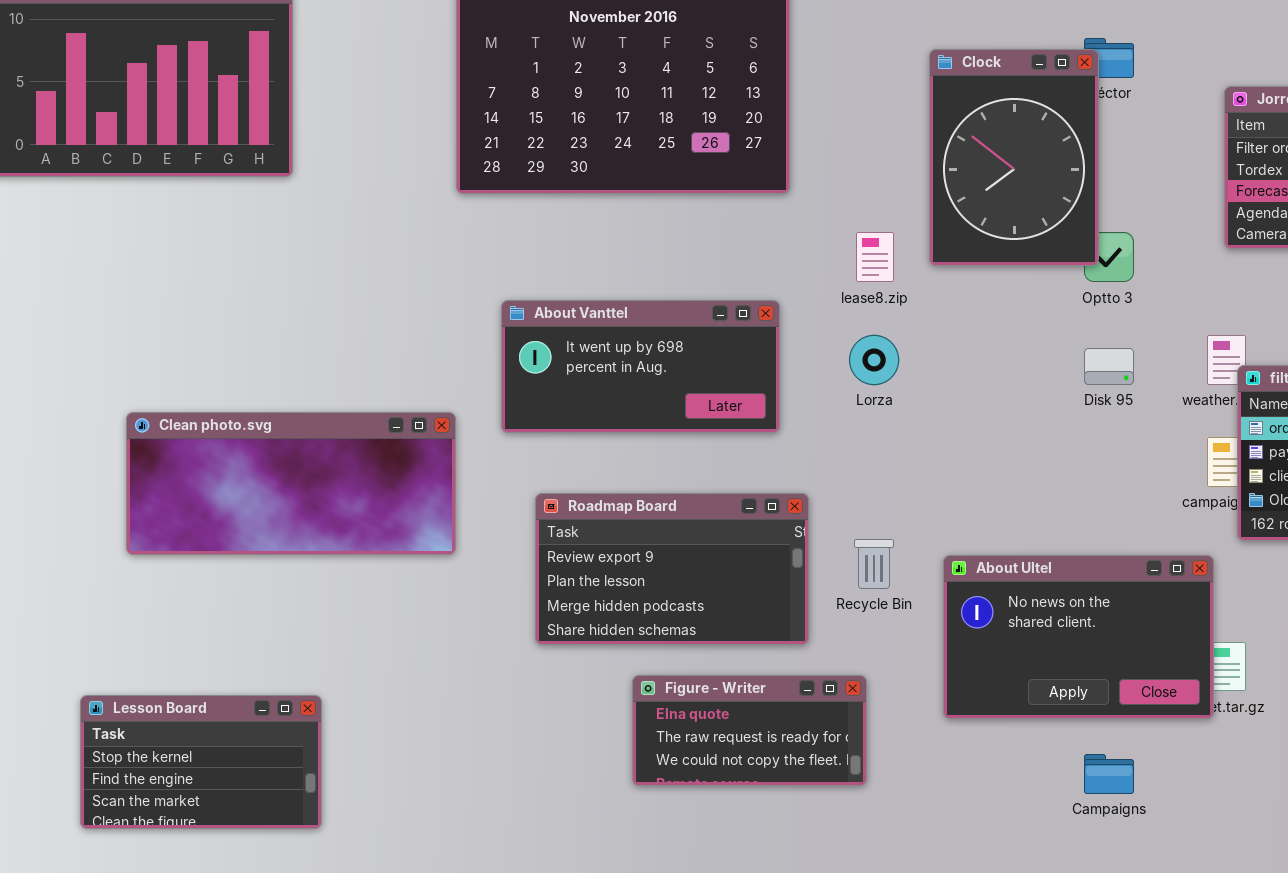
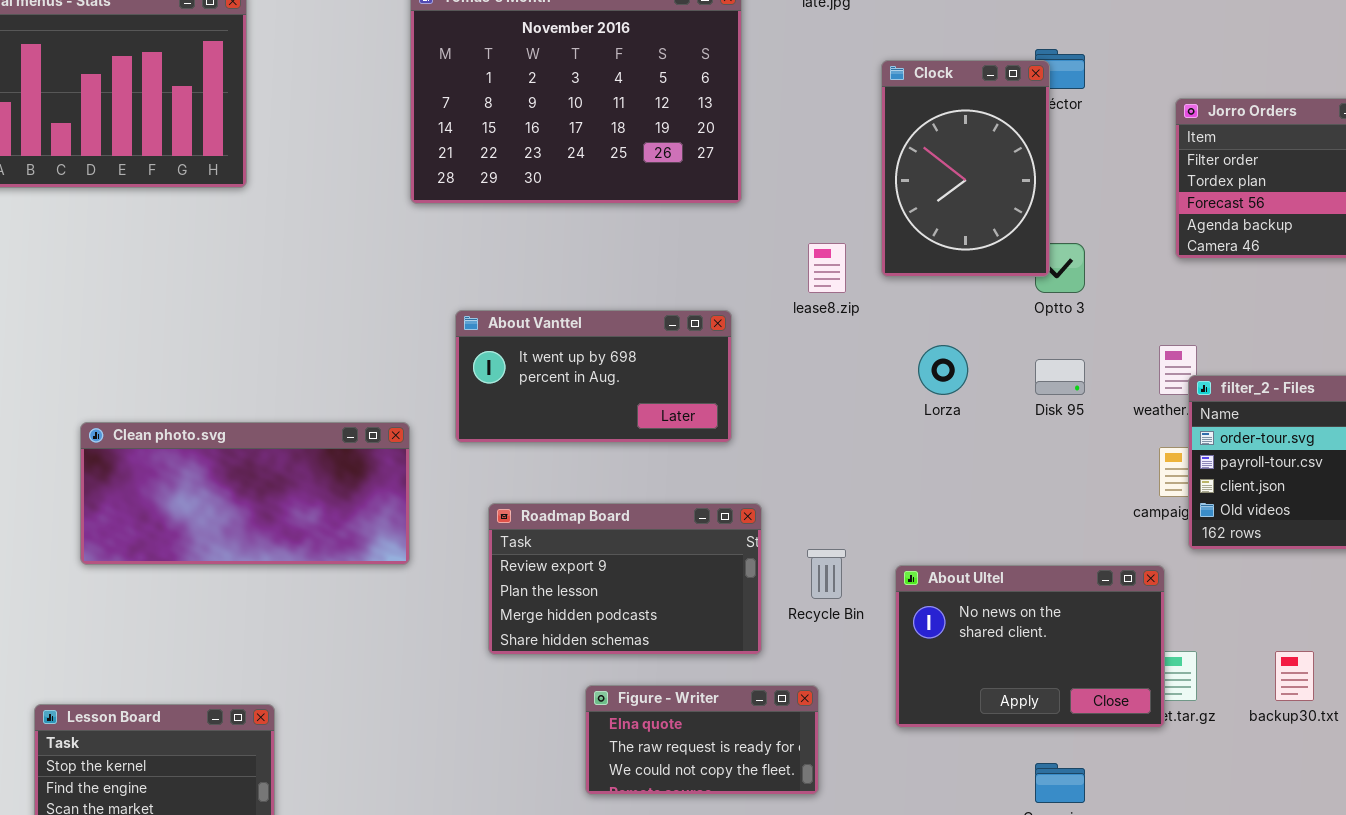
Lorza: [849,335,899,385] -> [918,345,968,395], moved

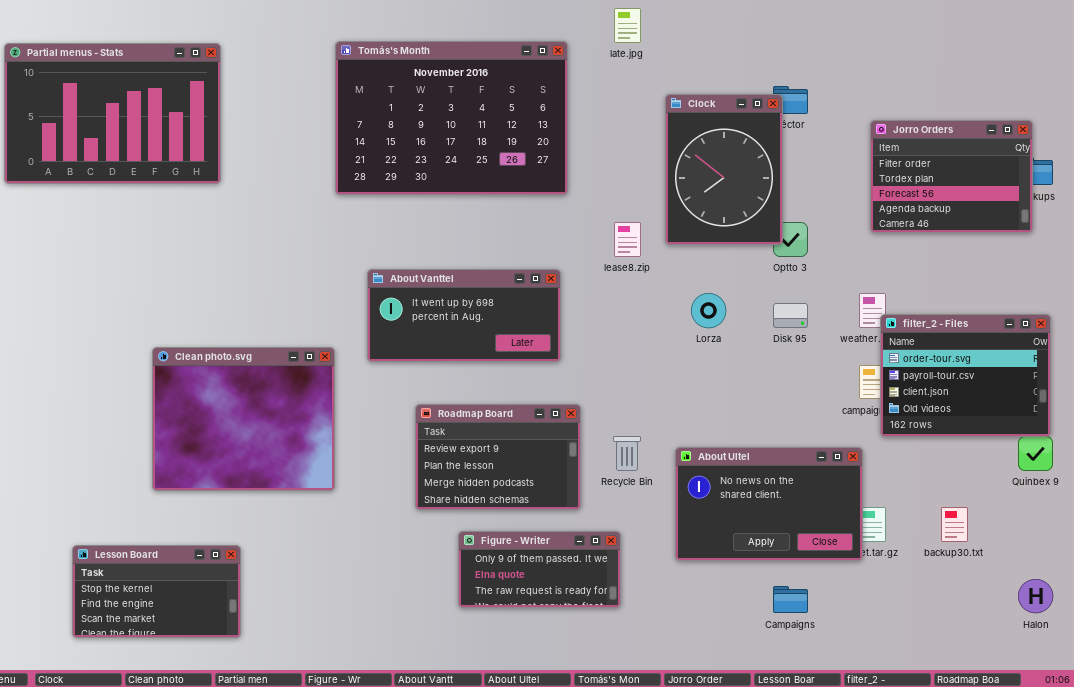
Clean photo.svg: [80,422,410,565] -> [152,347,335,491], resized
Roadmap Board: [488,503,762,655] -> [415,404,581,510], resized
Figure - Writer: [585,685,819,795] -> [458,531,621,608], scrolled up 1 row

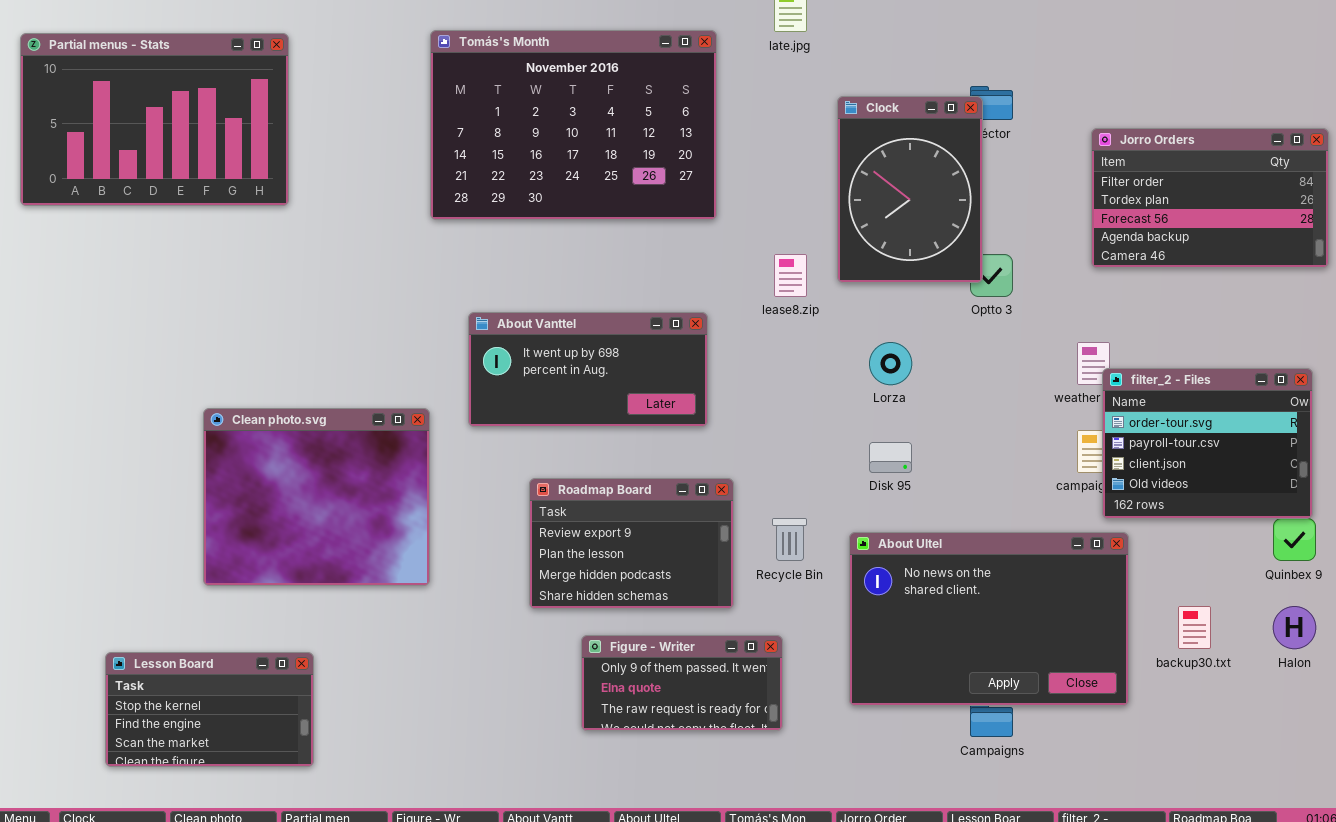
Jorro Orders: [870,120,1033,233] -> [1091,128,1329,268], resized
Disk 95: [773,303,808,328] -> [869,442,912,473], moved
About Ultel: [675,447,863,561] -> [849,532,1129,706], resized
Halon: [1018,579,1053,613] -> [1273,606,1316,649], moved

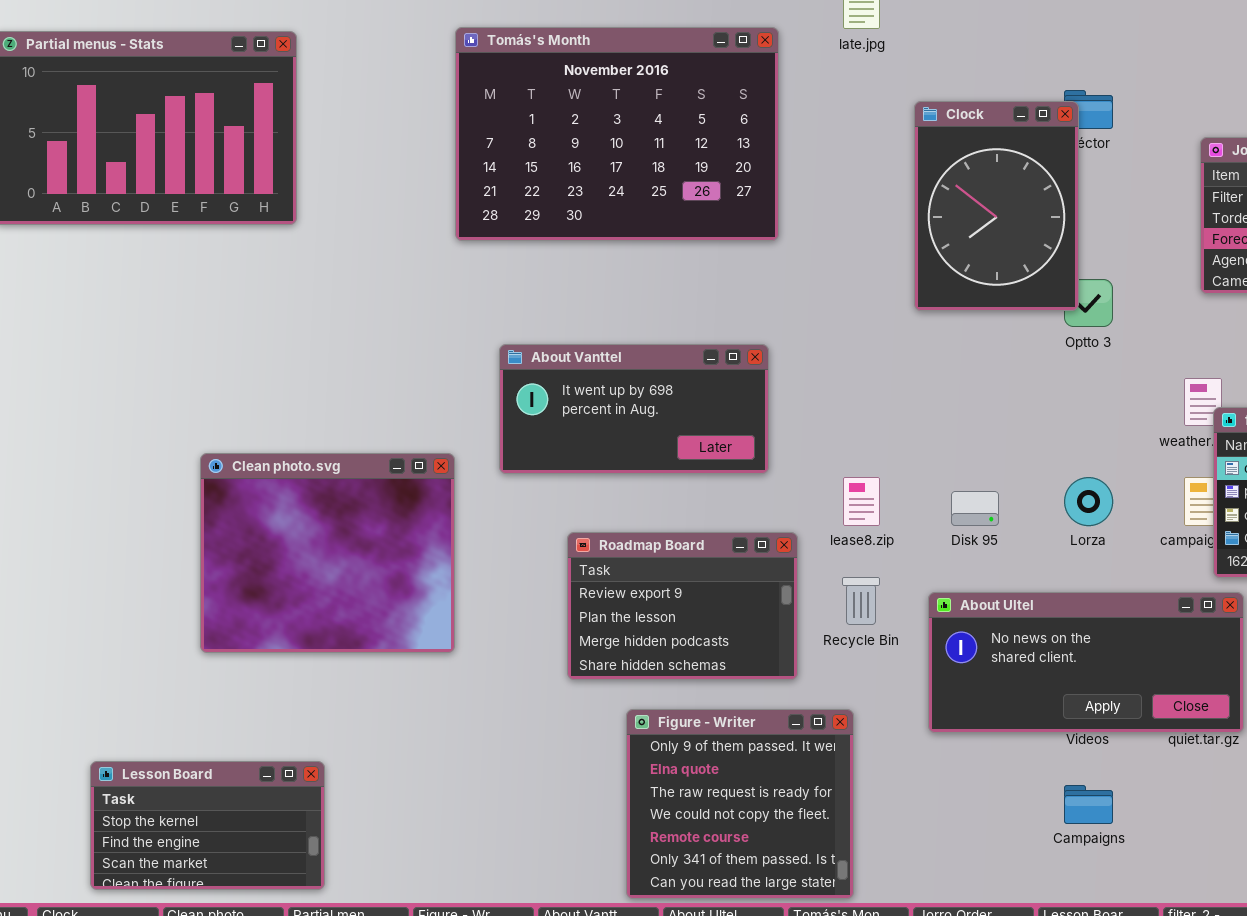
lease8.zip: [774,254,807,297] -> [843,477,880,526], moved
Lorza: [869,342,912,385] -> [1064,477,1113,526], moved
About Ultel: [849,532,1129,706] -> [928,592,1244,733], resized
Figure - Writer: [581,635,783,731] -> [626,709,854,899], resized
Lesson Board: [105,652,314,767] -> [90,761,325,890], moved

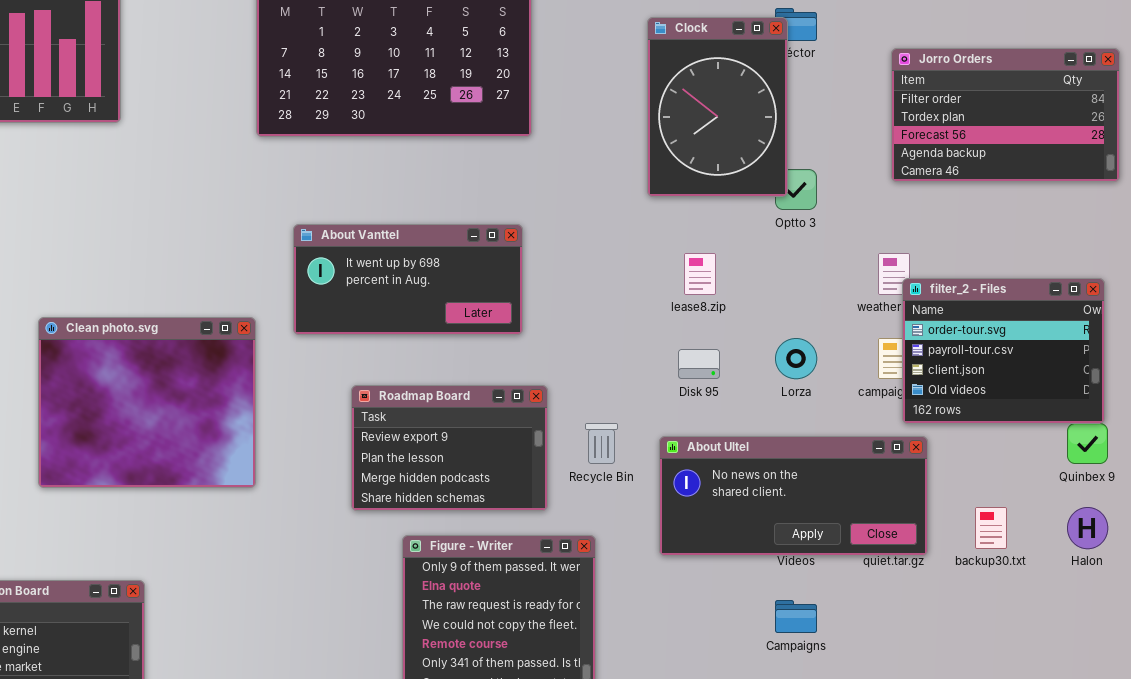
lease8.zip: [843,477,880,526] -> [684,253,716,295], moved

